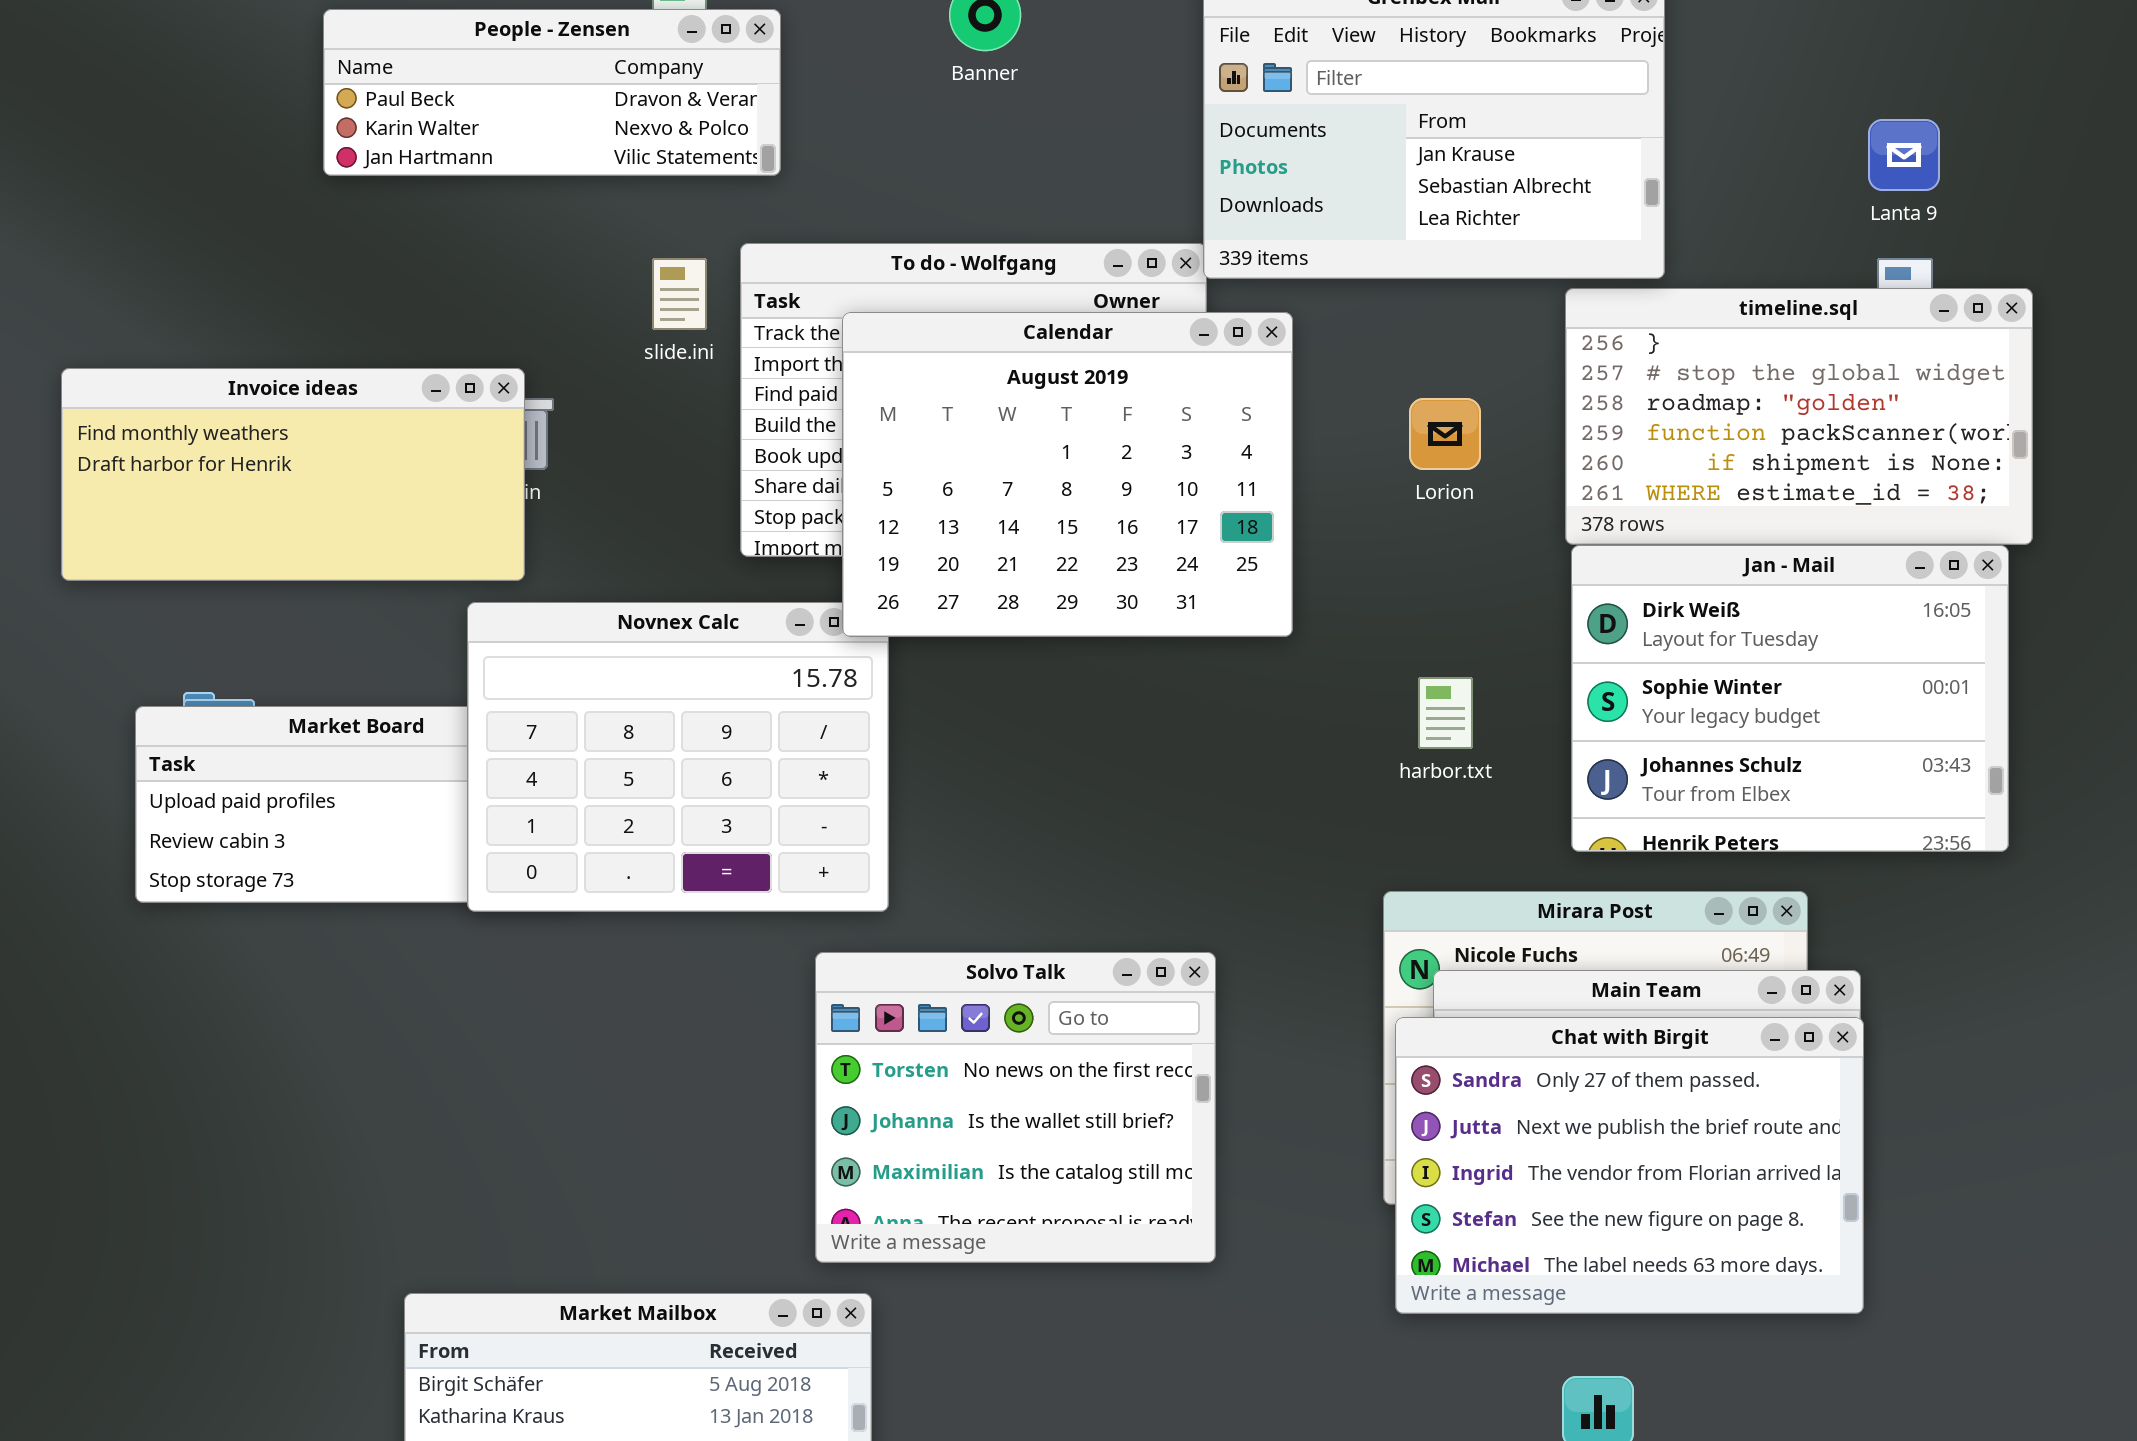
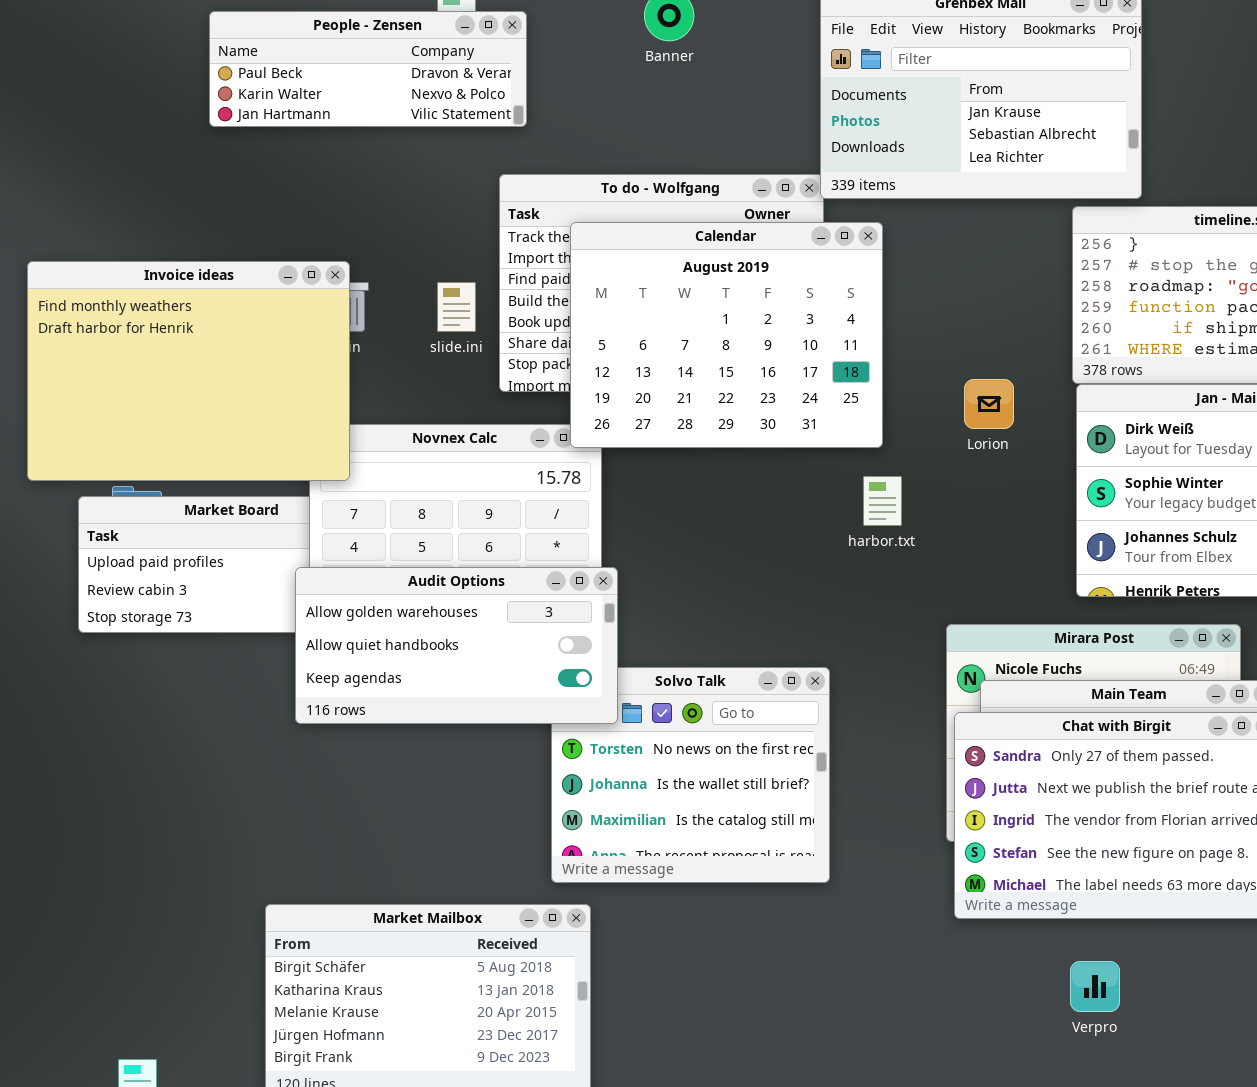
slide.ini: [652,258,707,330] -> [437,282,476,332], moved
Invoice ideas: [61,368,525,581] -> [27,261,350,481], resized
Lorion: [1409,398,1481,470] -> [964,379,1014,429], moved
harbor.txt: [1418,677,1473,749] -> [863,476,902,526], moved
Audit Options: none -> [295,567,618,724], opened

